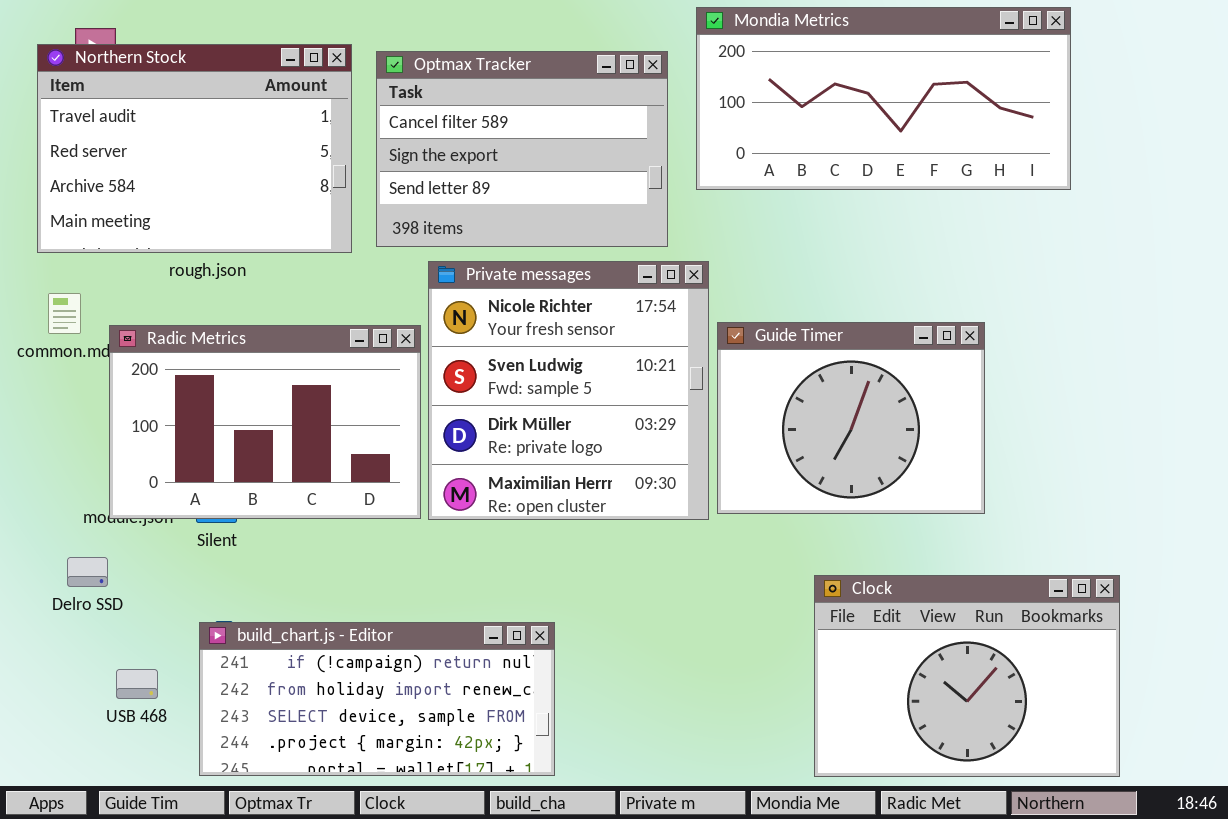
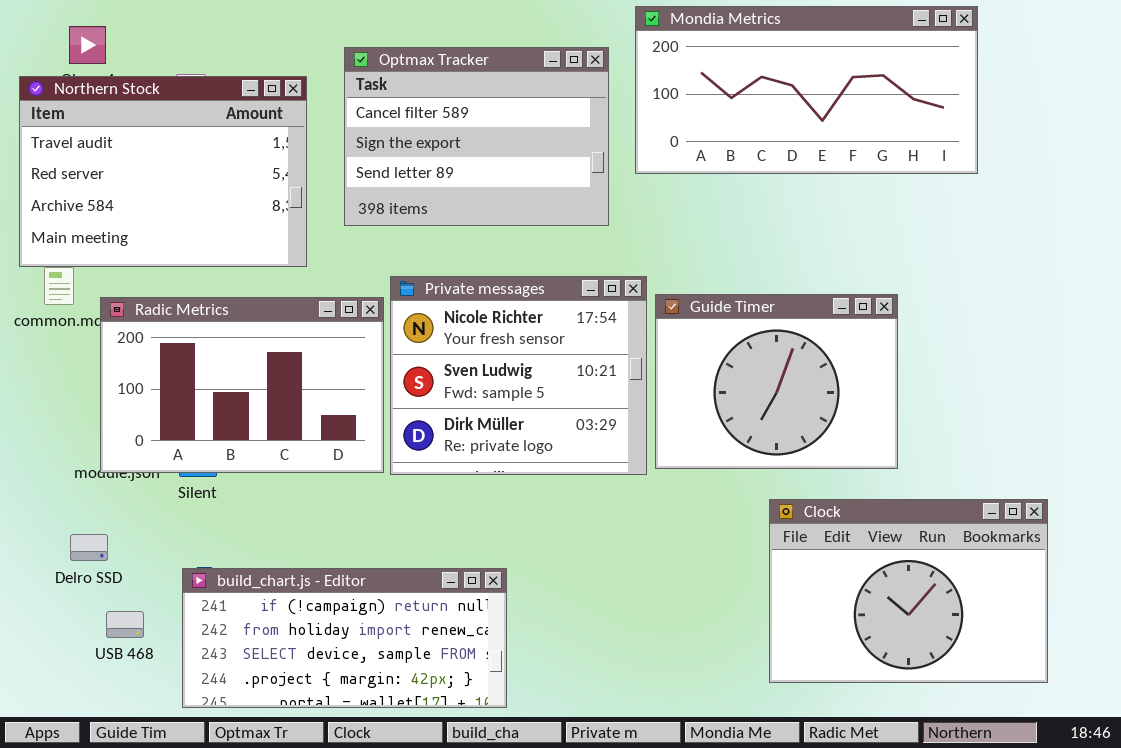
Northern Stock: [37,44,352,253] -> [19,76,307,267], moved
Private messages: [428,261,709,520] -> [390,276,647,475], resized
Delro SSD: [67,557,108,587] -> [70,534,108,561], moved
Clock: [814,575,1120,777] -> [769,499,1048,683], moved

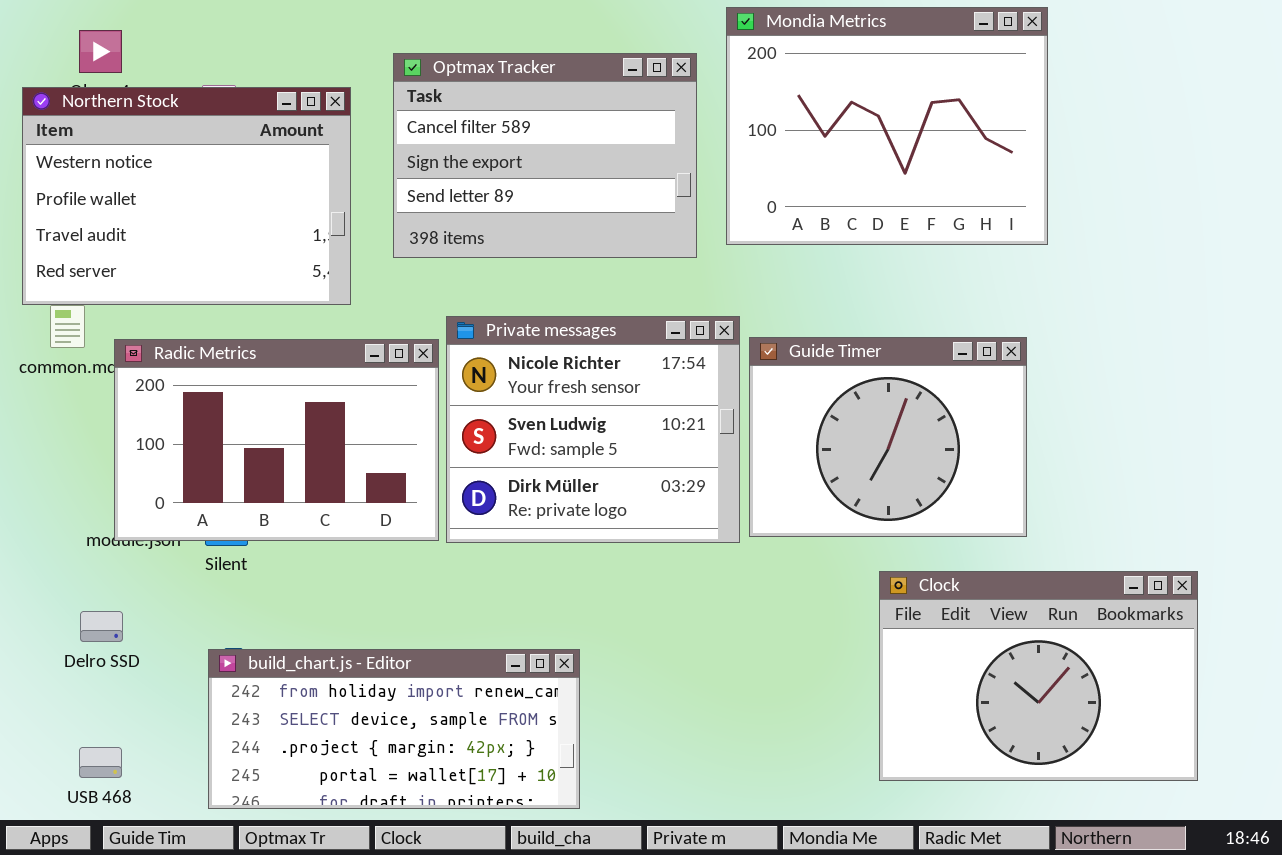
Mondia Metrics: [635,6,978,174] -> [726,7,1048,245], resized
Northern Stock: [19,76,307,267] -> [22,87,351,305], scrolled up 2 rows
build_chart.js - Editor: [182,568,507,708] -> [208,649,580,809], scrolled down 1 row
USB 468: [106,611,144,638] -> [79,747,122,778], moved

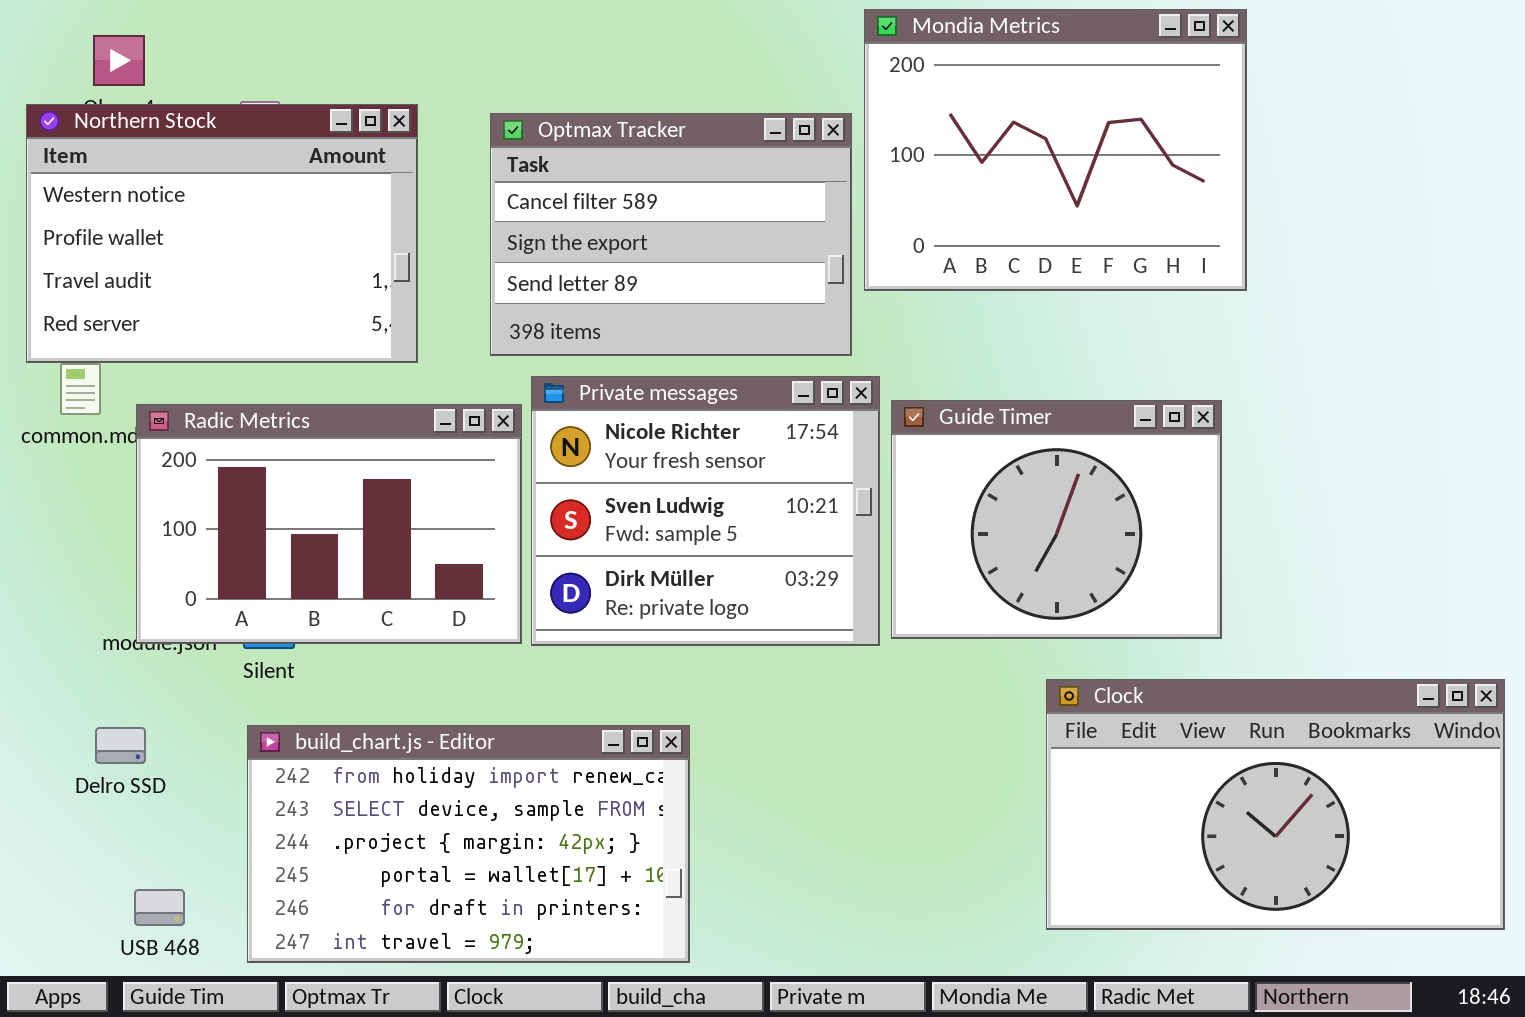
Optmax Tracker: [393,53,697,258] -> [490,113,852,356], moved
Clock: [879,571,1198,781] -> [1046,679,1505,930], resized
build_chart.js - Editor: [208,649,580,809] -> [247,725,690,963], resized
USB 468: [79,747,122,778] -> [134,889,185,926], moved

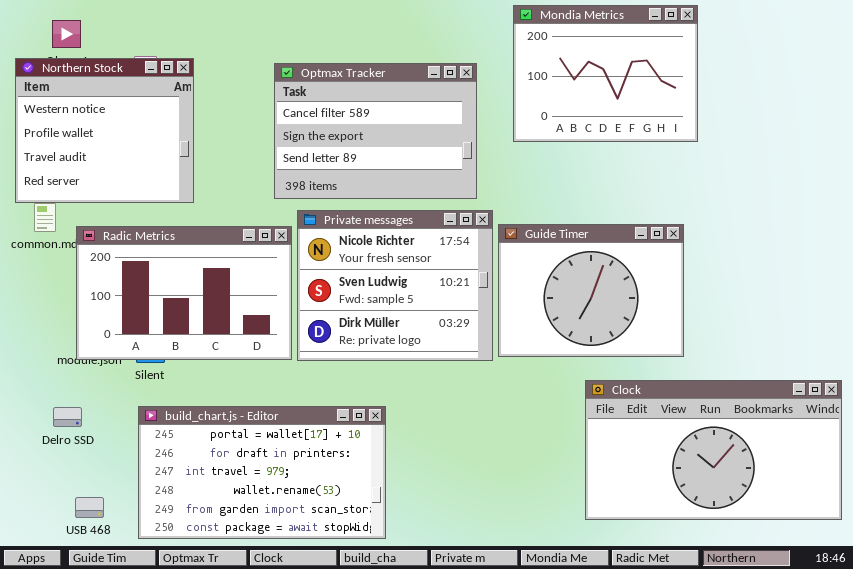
Mondia Metrics: [864,9,1247,291] -> [513,5,698,142], resized
Northern Stock: [26,104,418,363] -> [15,58,194,203], resized
build_chart.js - Editor: [247,725,690,963] -> [138,406,386,539], scrolled down 3 rows

